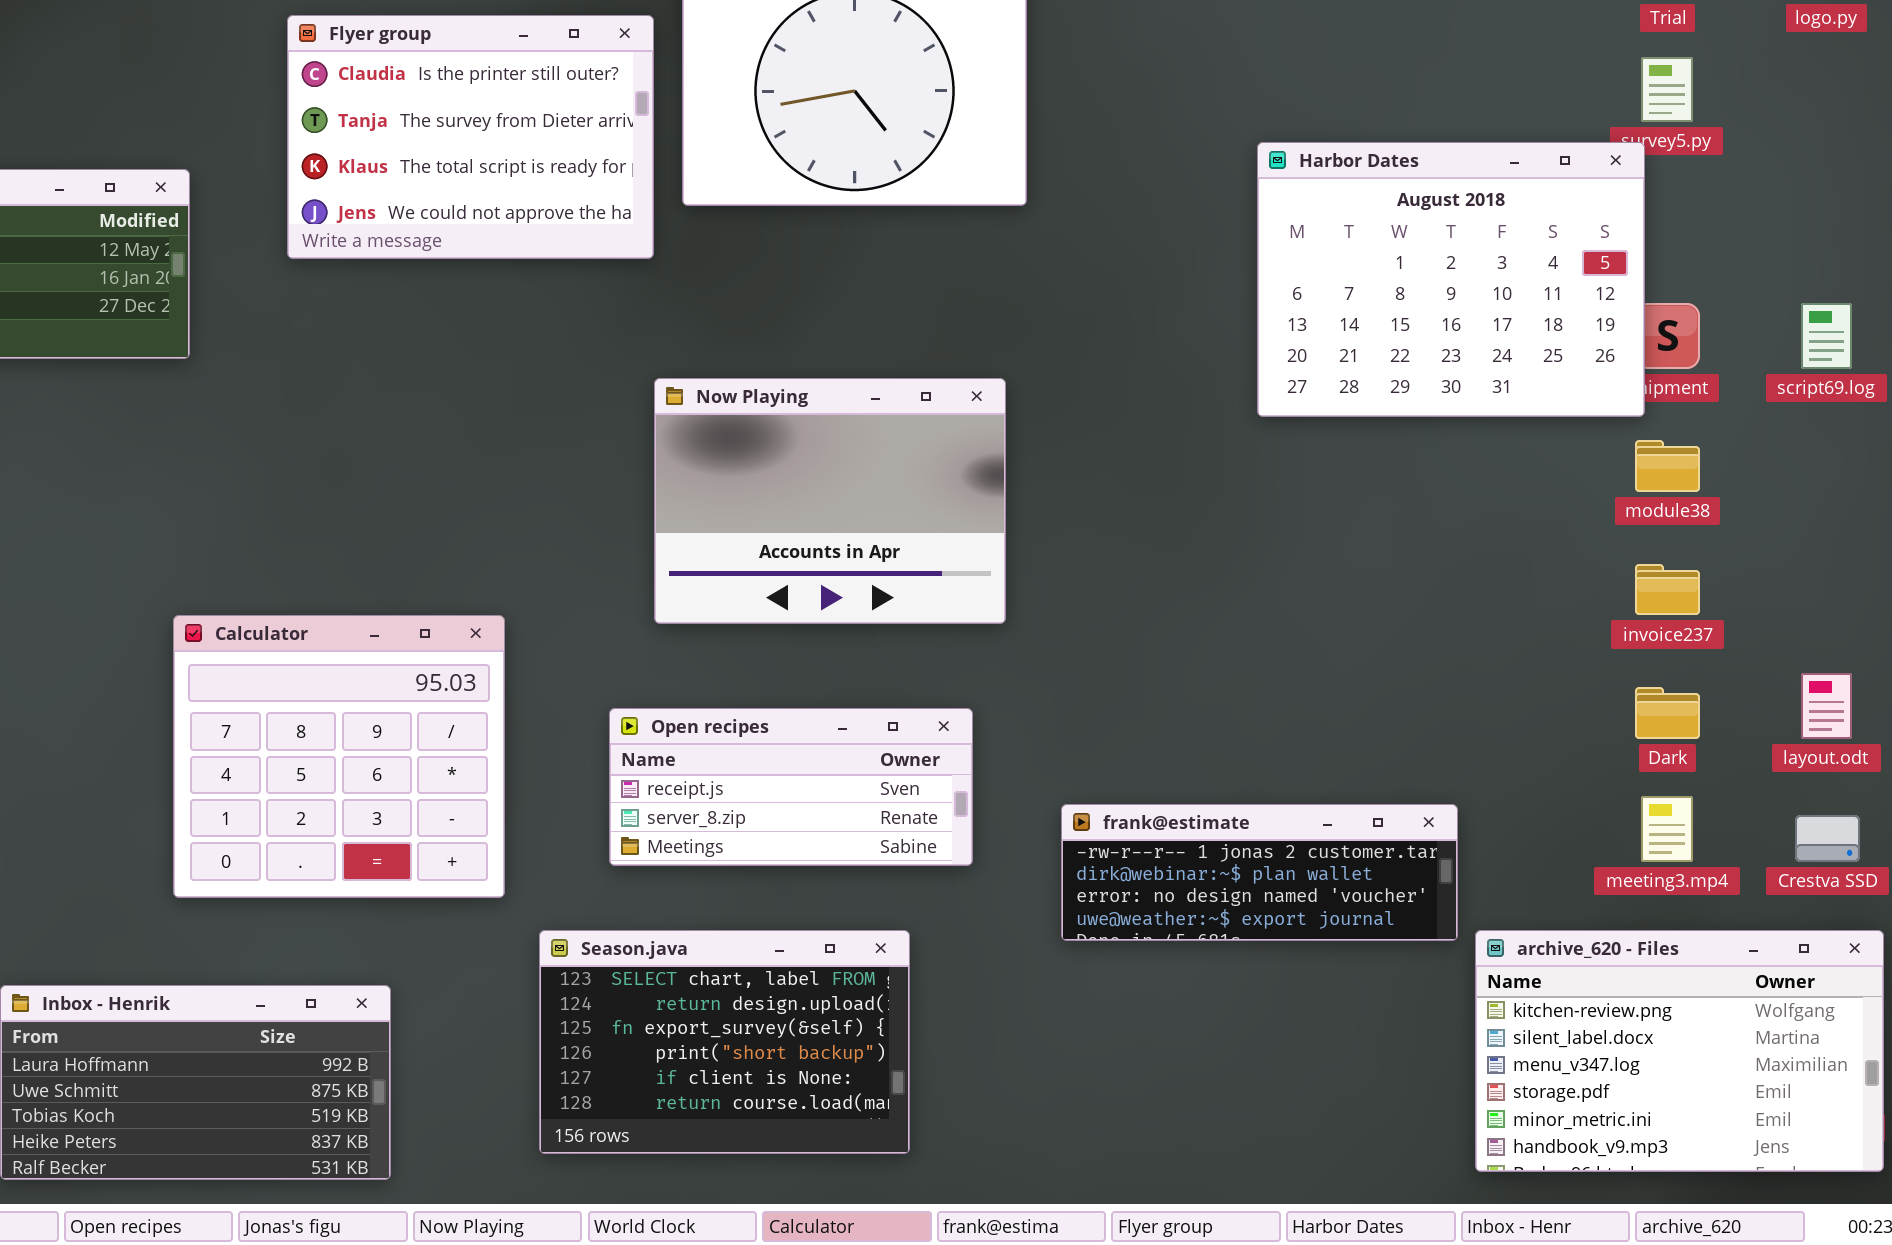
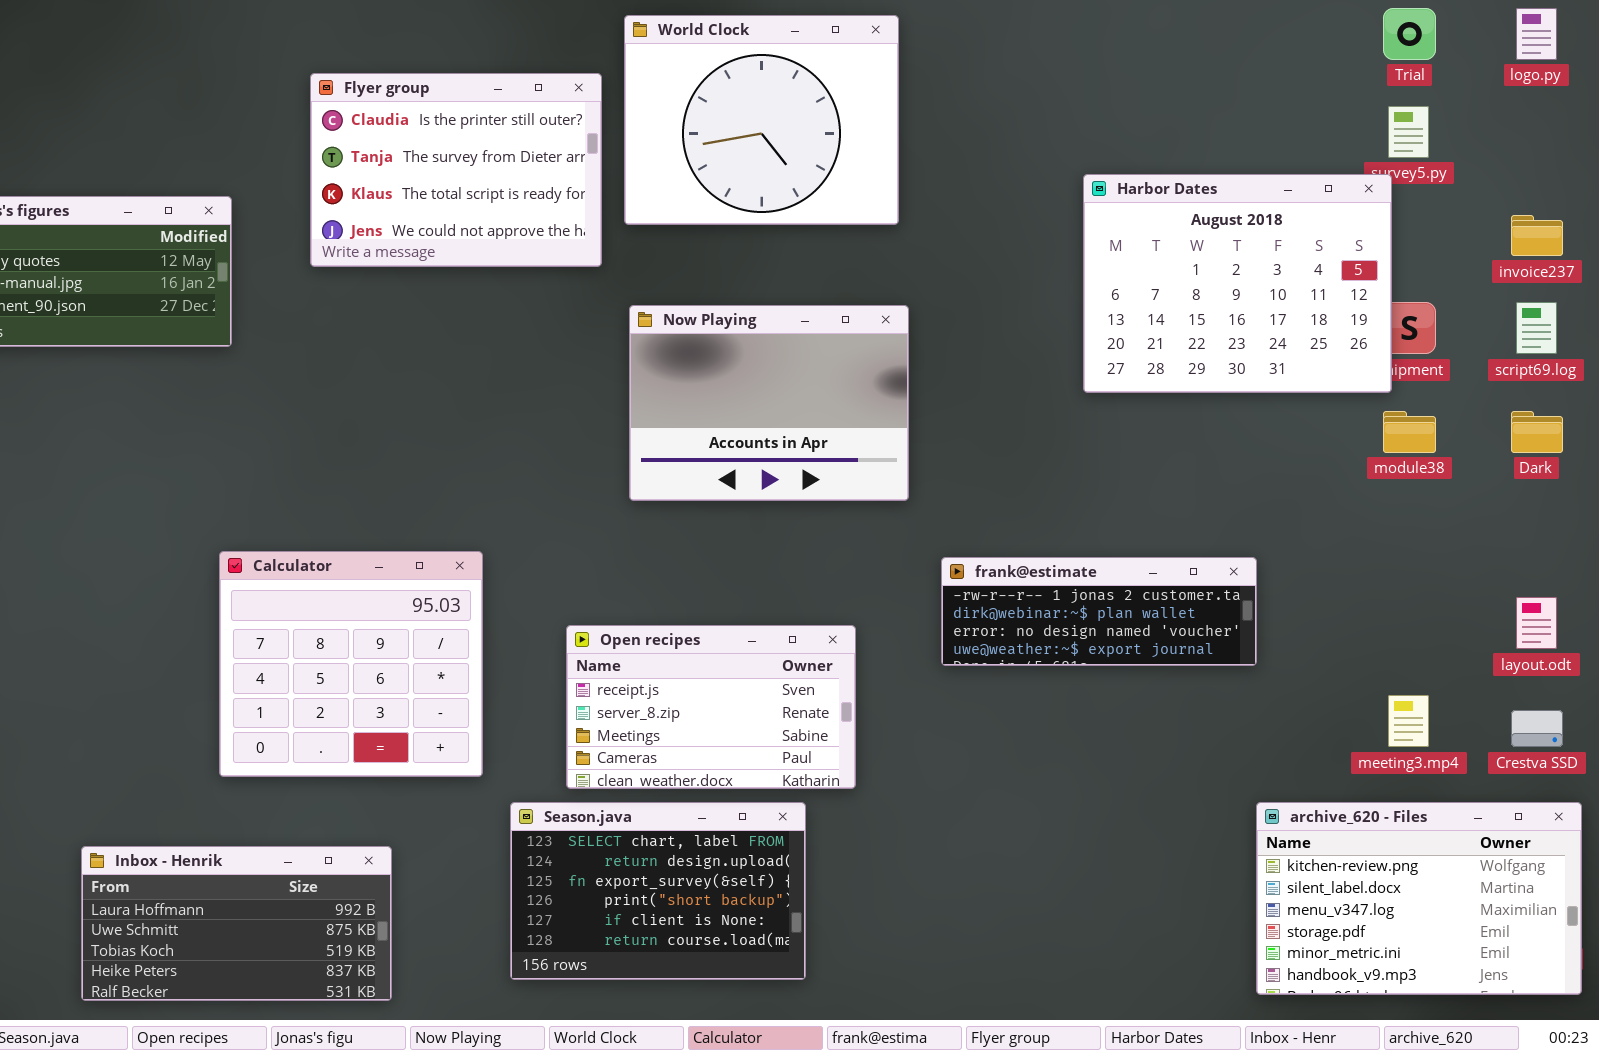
Now Playing: [654,378,1006,624] -> [629,305,909,501], moved
invoice237: [1635,564,1700,615] -> [1511,215,1563,256], moved
Dark: [1635,687,1700,739] -> [1511,411,1563,453], moved
Open recipes: [609,708,973,866] -> [566,625,856,789], resized
frank@estimate: [1061,804,1458,941] -> [941,557,1257,666], moved

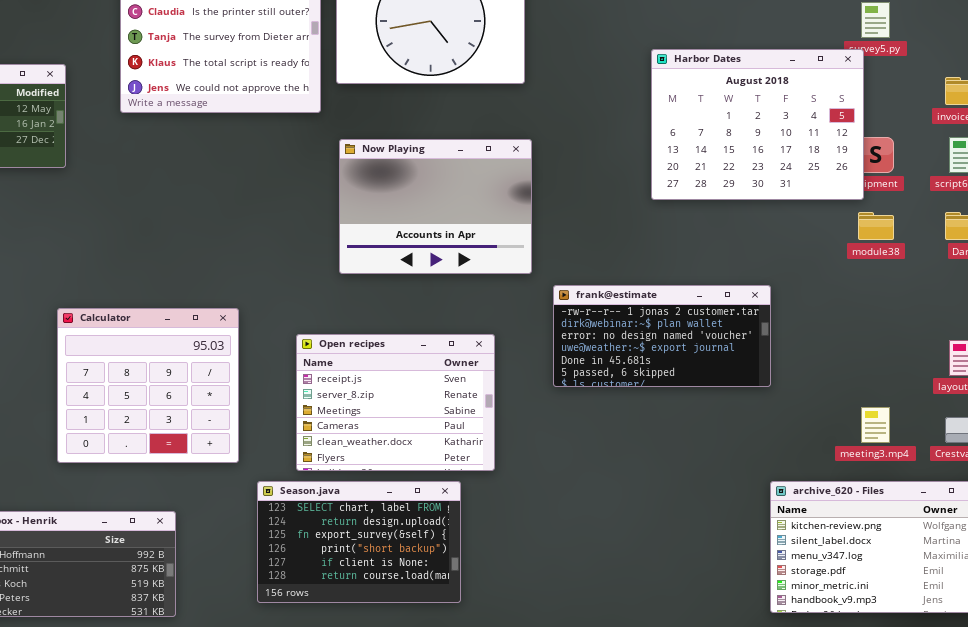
frank@estimate: [941,557,1257,666] -> [553,285,771,387], resized
Open recipes: [566,625,856,789] -> [296,334,495,471], resized

